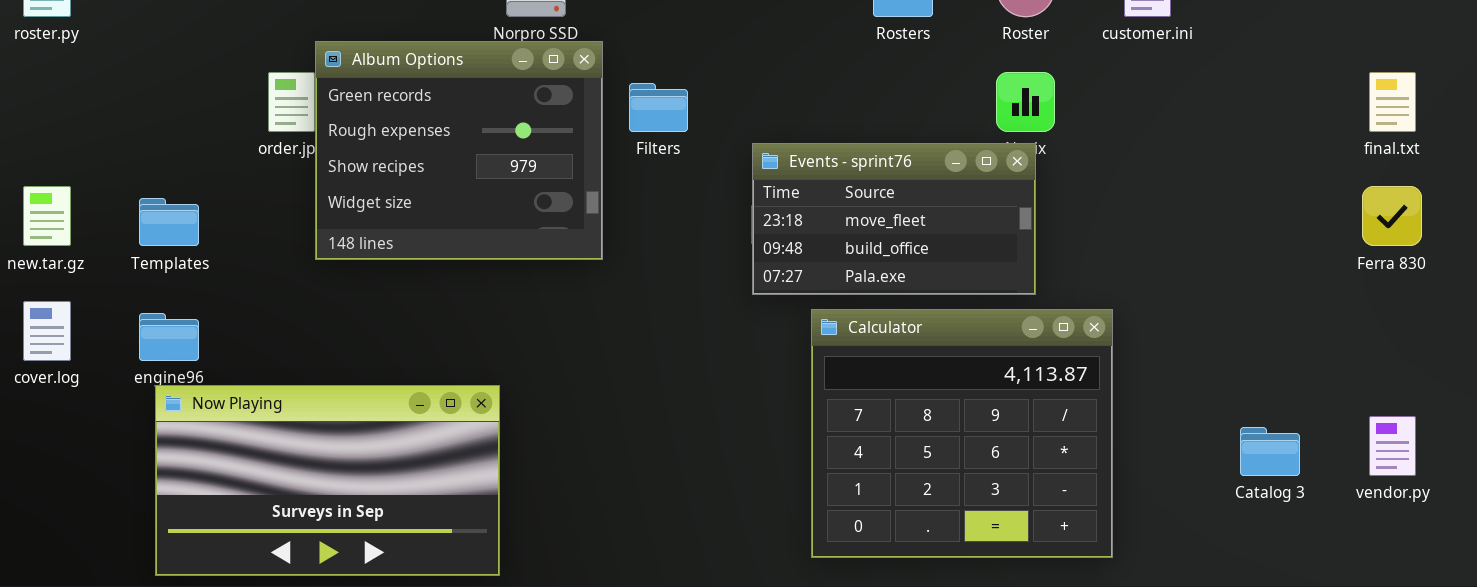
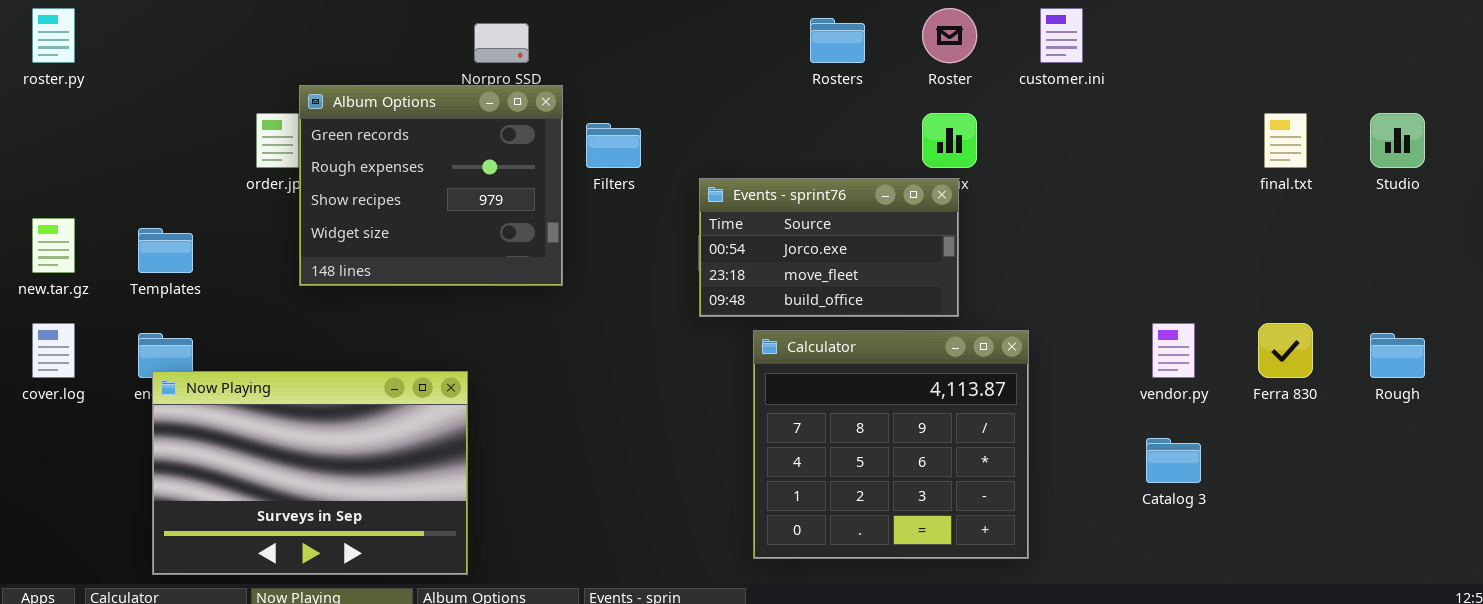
Events - sprint76: [752,143,1036,295] -> [699,178,959,317], scrolled up 1 row
Ferra 830: [1362,186,1422,246] -> [1258,323,1313,378], moved
Now Playing: [155,385,500,576] -> [152,371,468,575], resized
vendor.py: [1369,416,1416,476] -> [1152,323,1195,378], moved

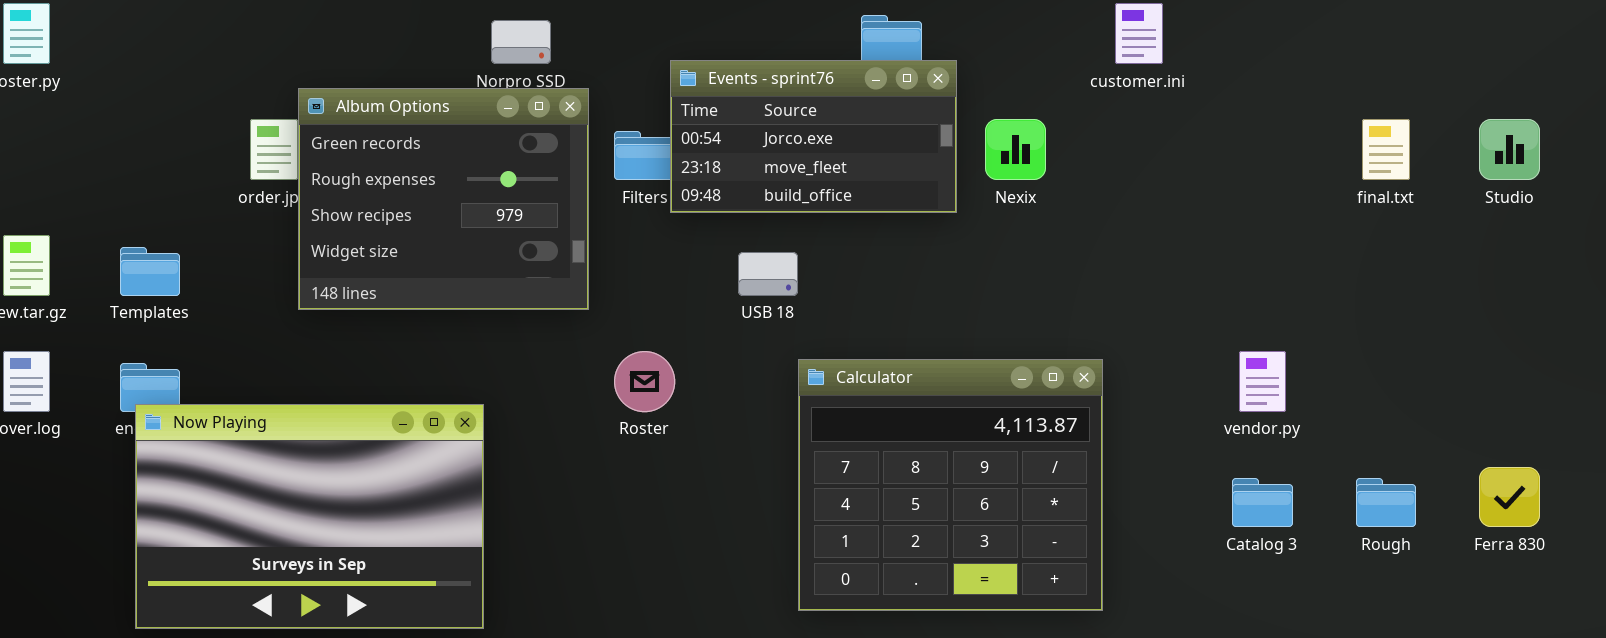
Roster: [922,8,977,63] -> [614,351,675,412], moved
Events - sprint76: [699,178,959,317] -> [670,60,957,213], moved
Ferra 830: [1258,323,1313,378] -> [1479,467,1540,527], moved
Rough: [1370,333,1425,378] -> [1356,478,1416,527], moved

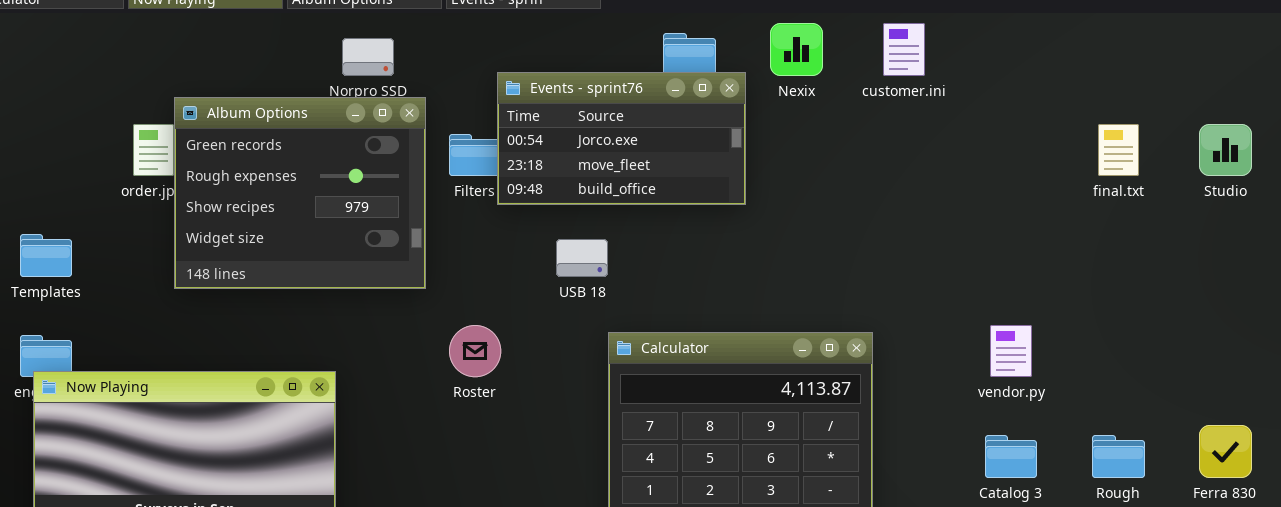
Nexix: [985,119,1046,180] -> [770,23,823,76], moved

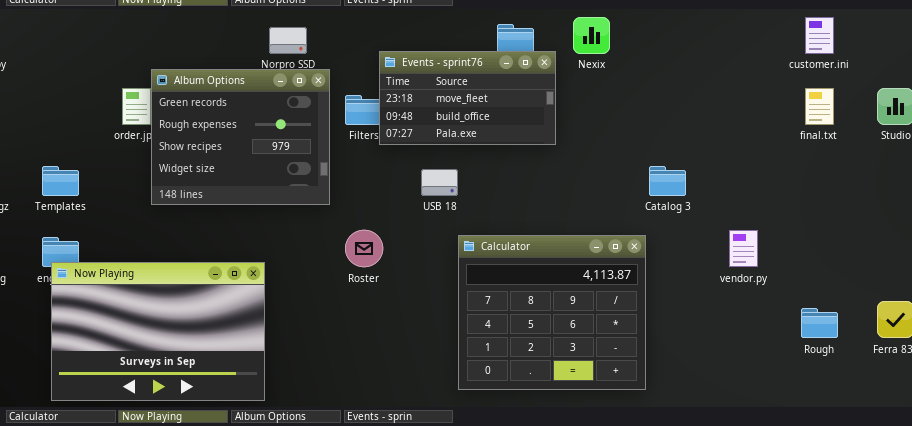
customer.ini: [883,23,925,76] -> [805,17,834,54], moved
Events - sprint76: [497,72,746,205] -> [379,51,556,145], scrolled down 1 row
Catalog 3: [985,435,1037,478] -> [649,166,686,196], moved

